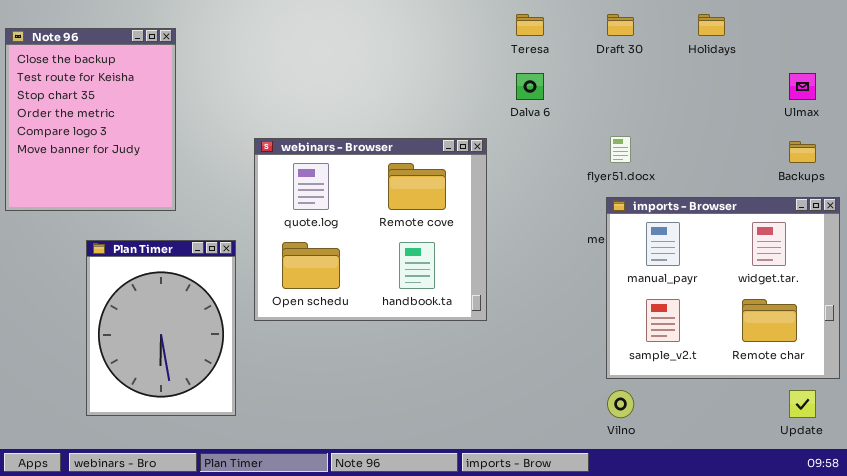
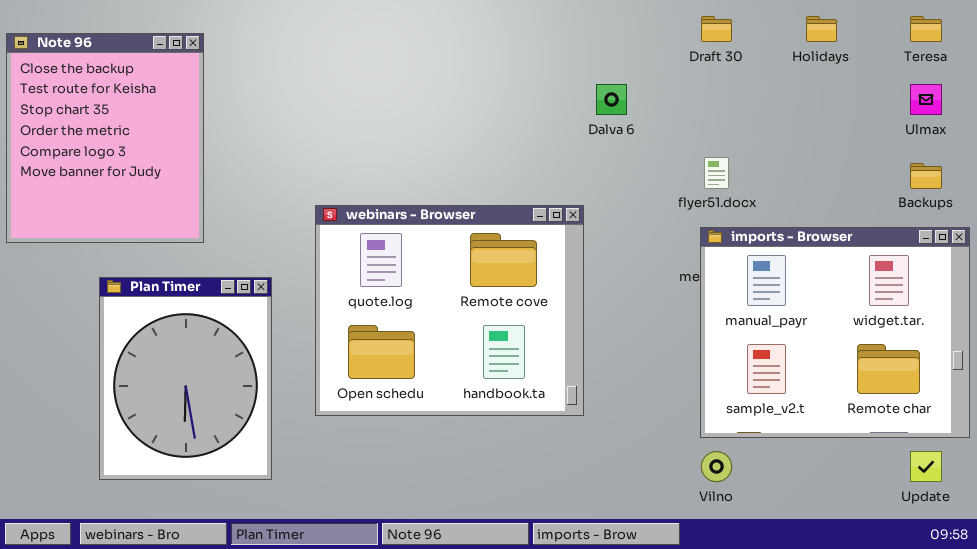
Teresa: [516,14,544,36] -> [910,16,942,42], moved
webinars - Browser: [254,138,487,321] -> [315,205,584,416], moved

